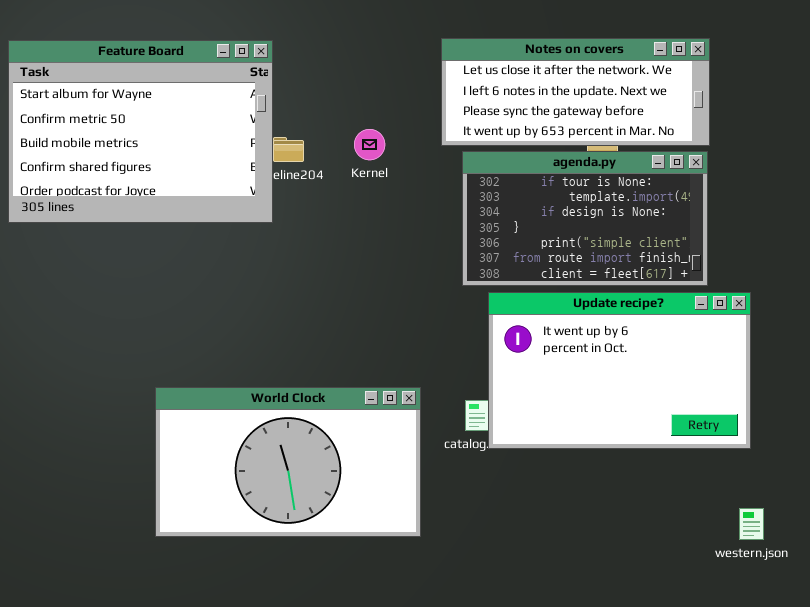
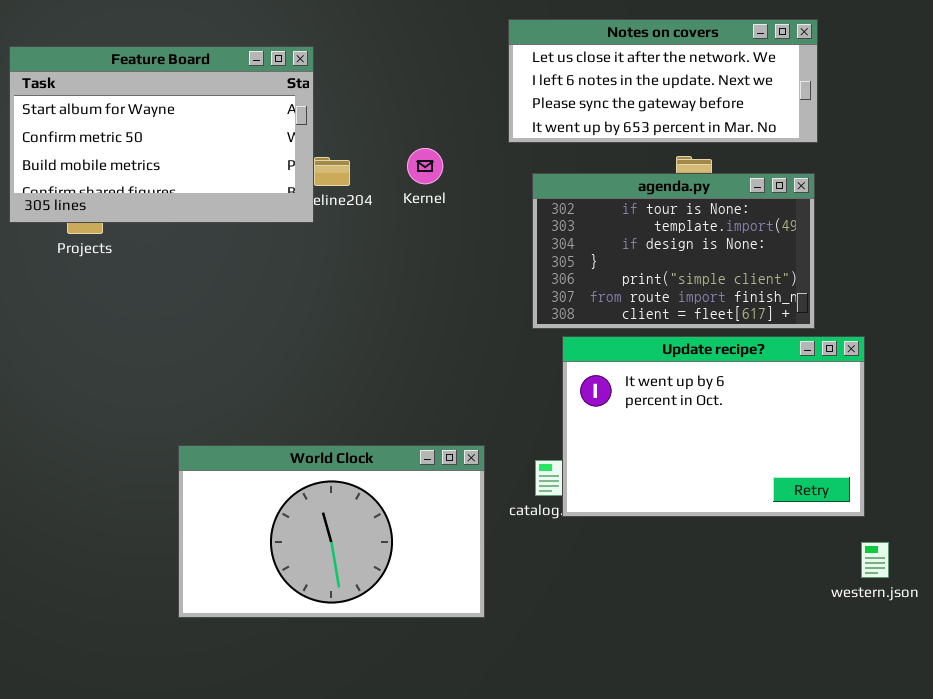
Notes on covers: [441,38,710,146] -> [508,19,818,143], moved
Feature Board: [8,40,273,223] -> [9,46,314,223], resized
western.json: [739,508,764,540] -> [861,542,889,578], moved

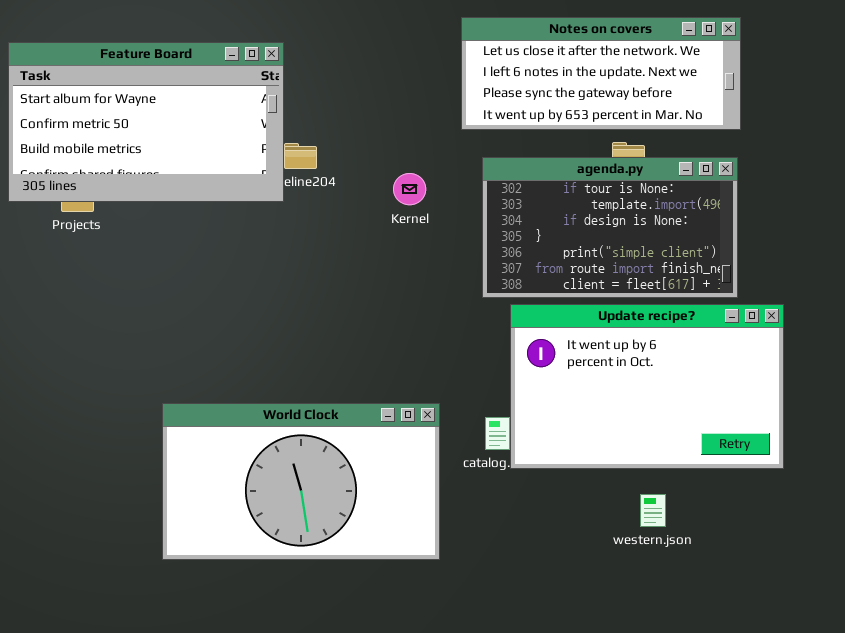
Kernel: [407,148,443,184] -> [393,173,426,205], moved
western.json: [861,542,889,578] -> [640,494,666,527], moved

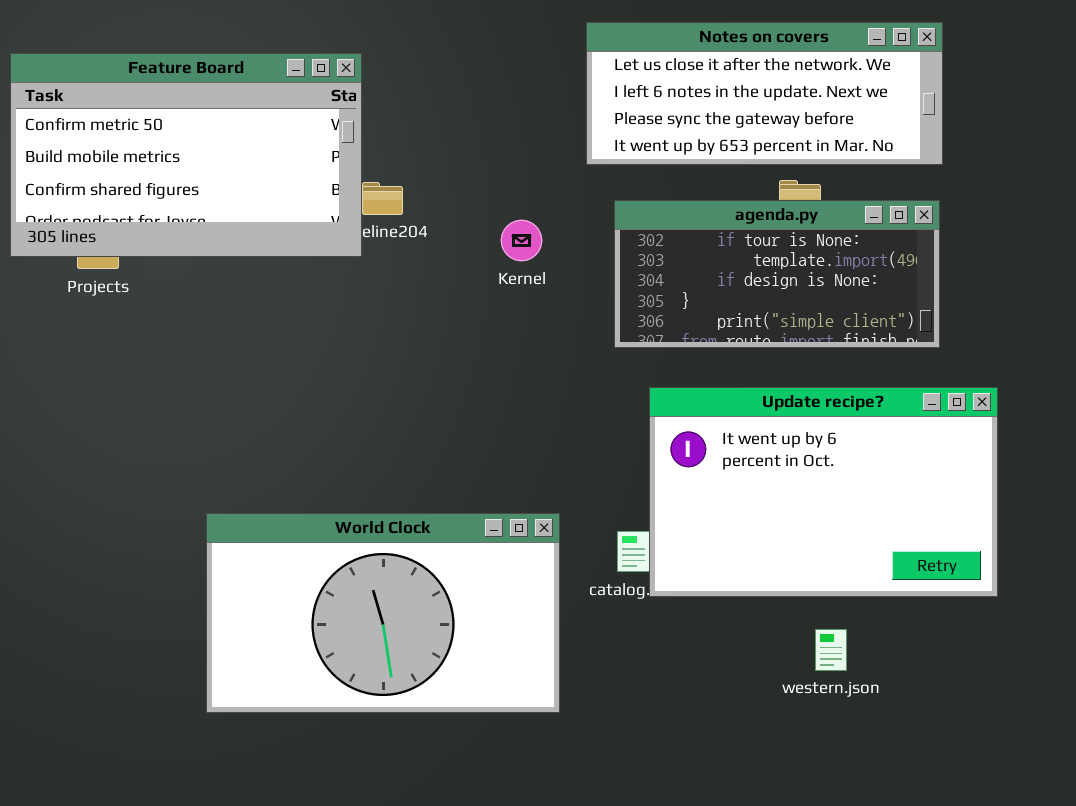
Feature Board: [8,42,284,202] -> [10,53,362,257], scrolled down 1 row
agenda.py: [482,157,738,298] -> [614,200,940,348], resized

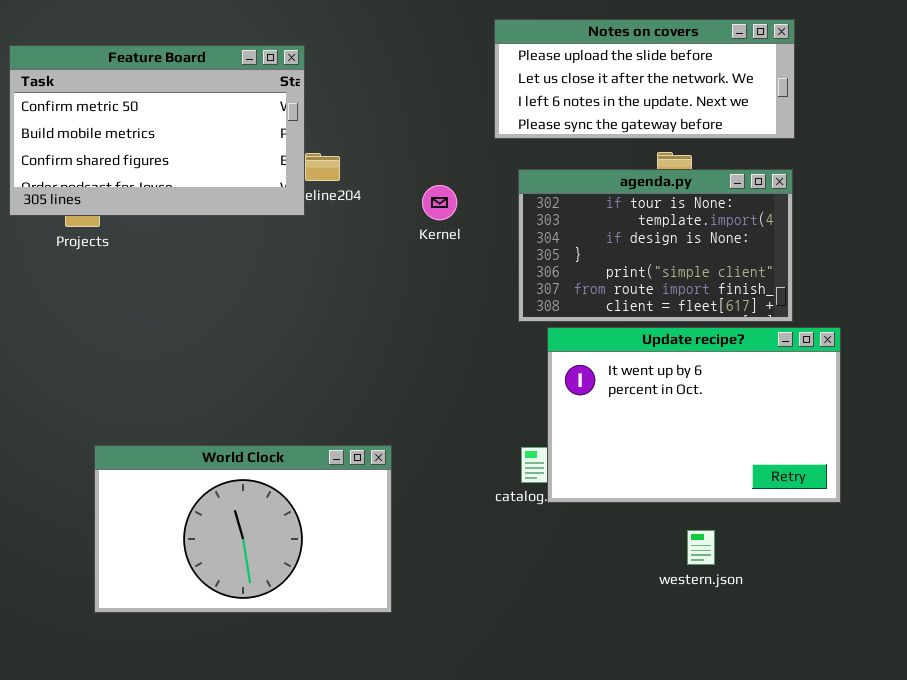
Notes on covers: [586,22,943,165] -> [494,19,795,139], scrolled up 1 row
agenda.py: [614,200,940,348] -> [518,169,793,322], resized
World Clock: [206,513,560,713] -> [94,445,392,613], moved

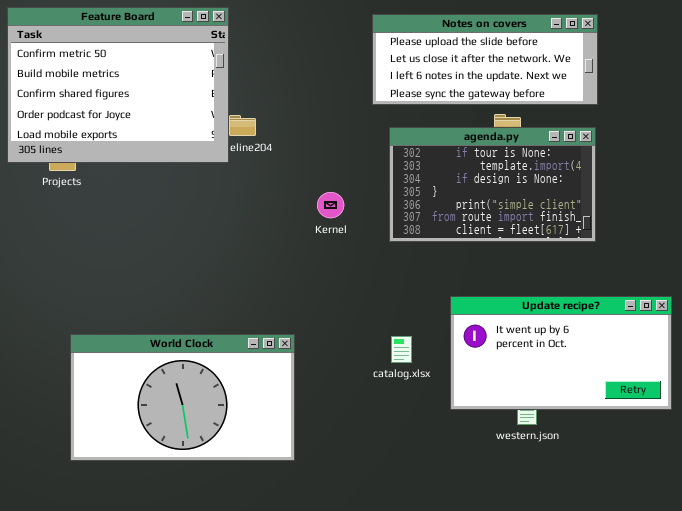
Feature Board: [9,45,305,216] -> [7,7,229,163], resized
Kernel: [422,185,457,220] -> [317,192,344,218], moved
Update recipe?: [547,327,841,503] -> [450,296,672,410], moved, resized

